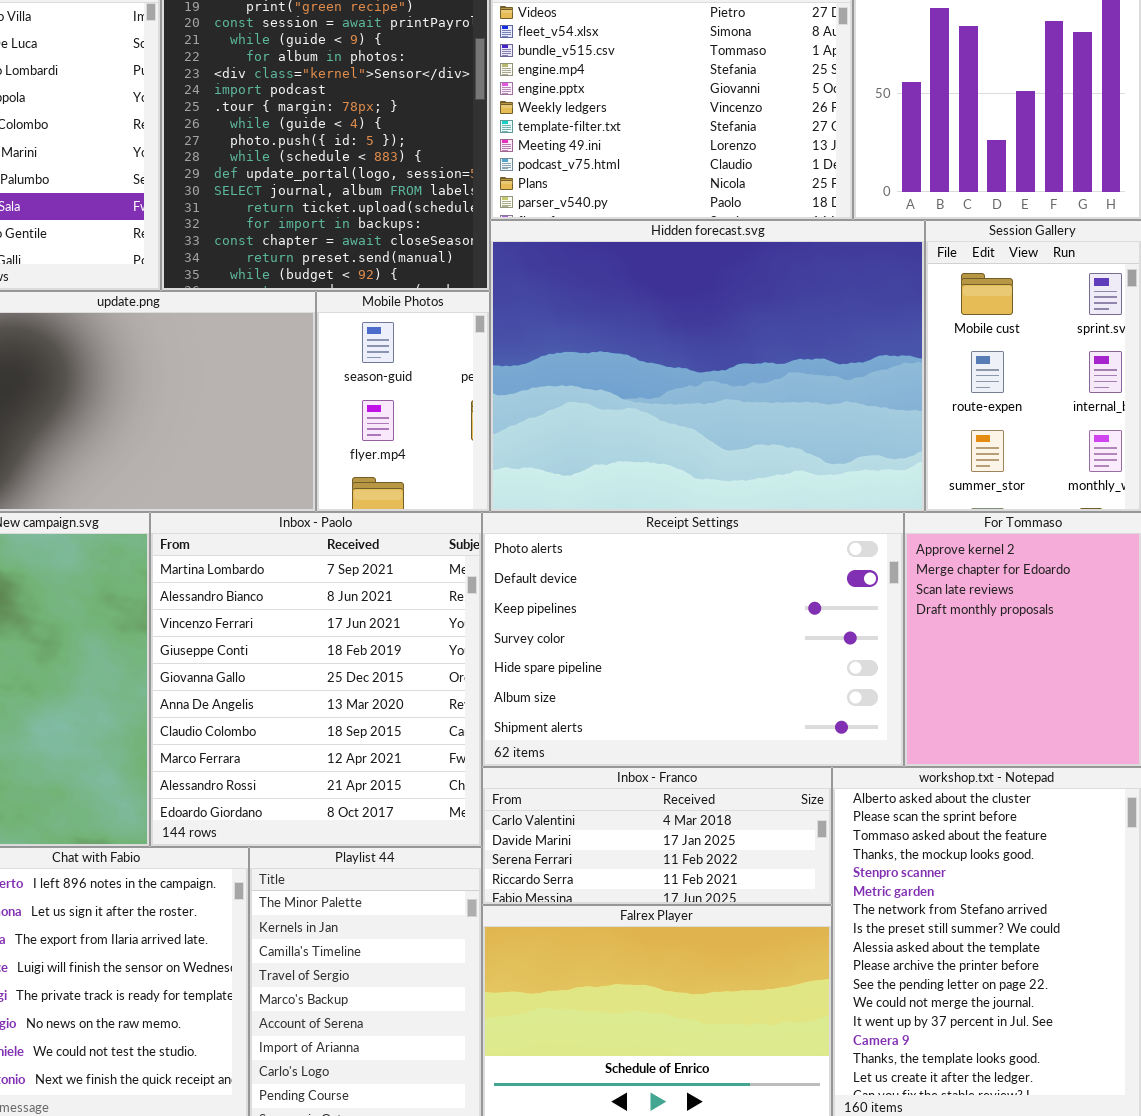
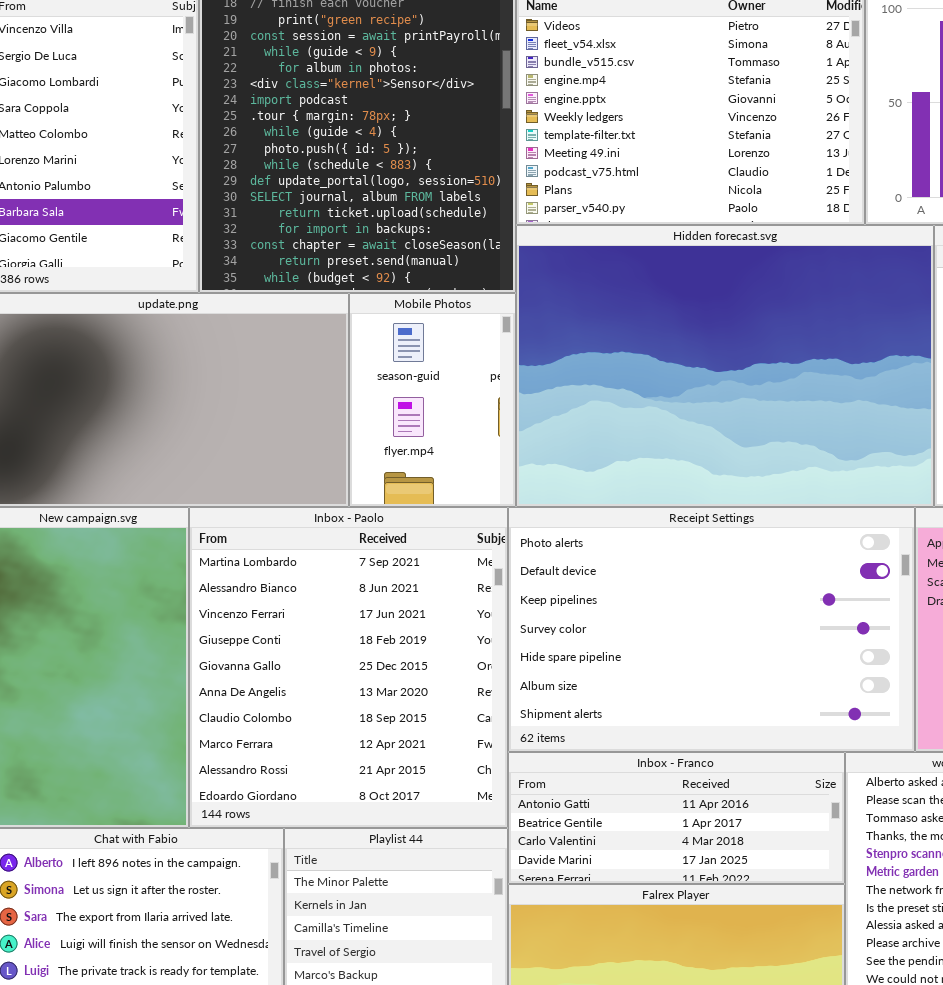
Inbox - Franco: [482,767,832,905] -> [508,752,845,884], scrolled up 2 rows

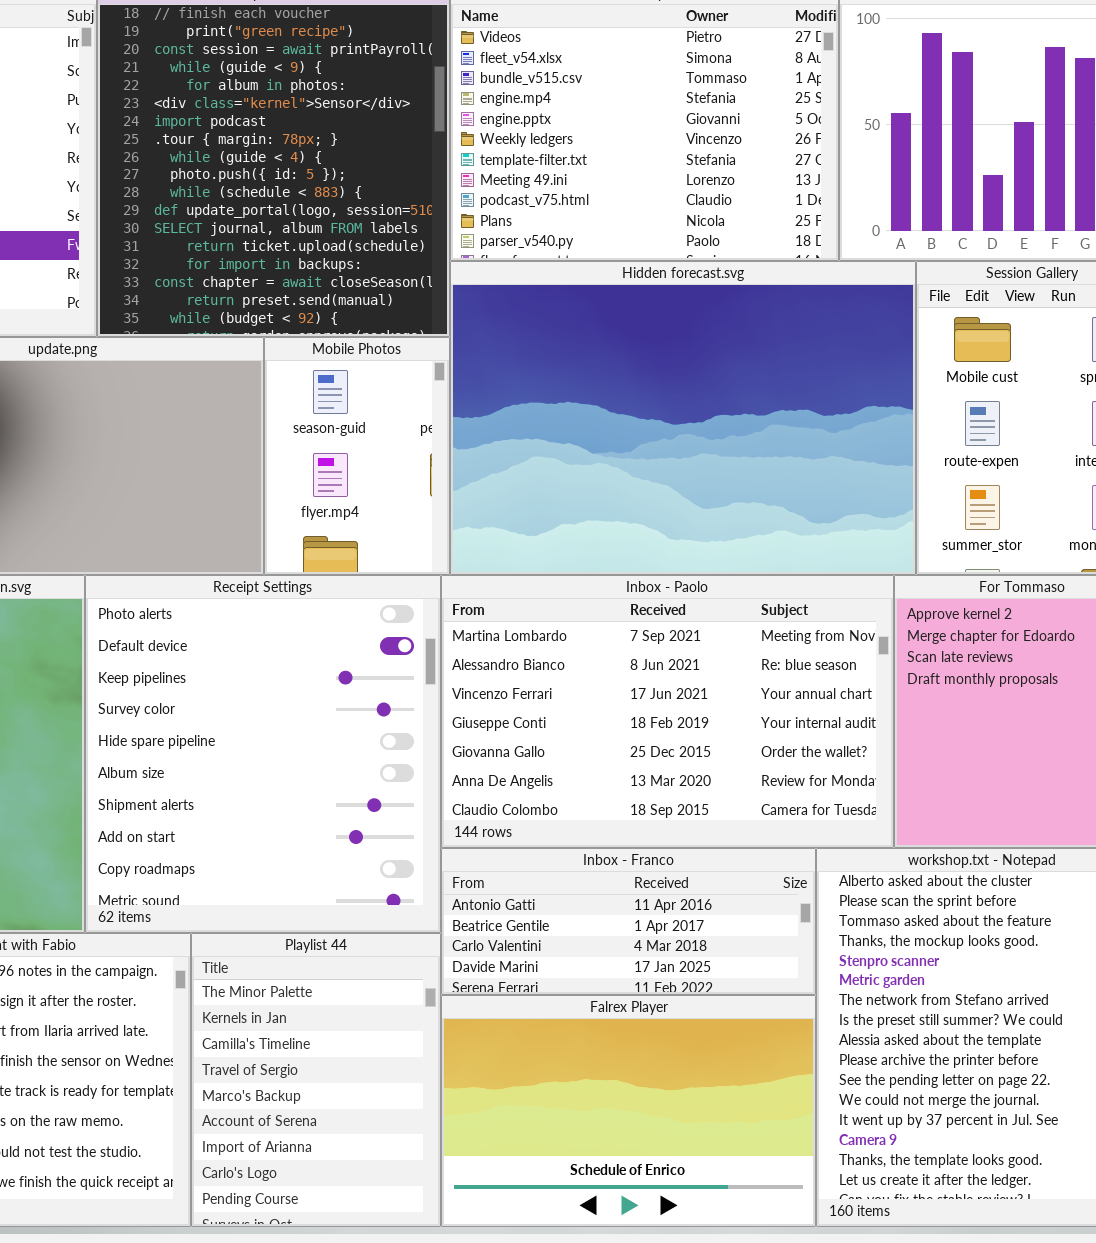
Inbox - Paolo: [189,507,508,828] -> [441,575,894,848], moved, resized
Receipt Settings: [508,507,915,752] -> [85,575,441,933], moved, resized

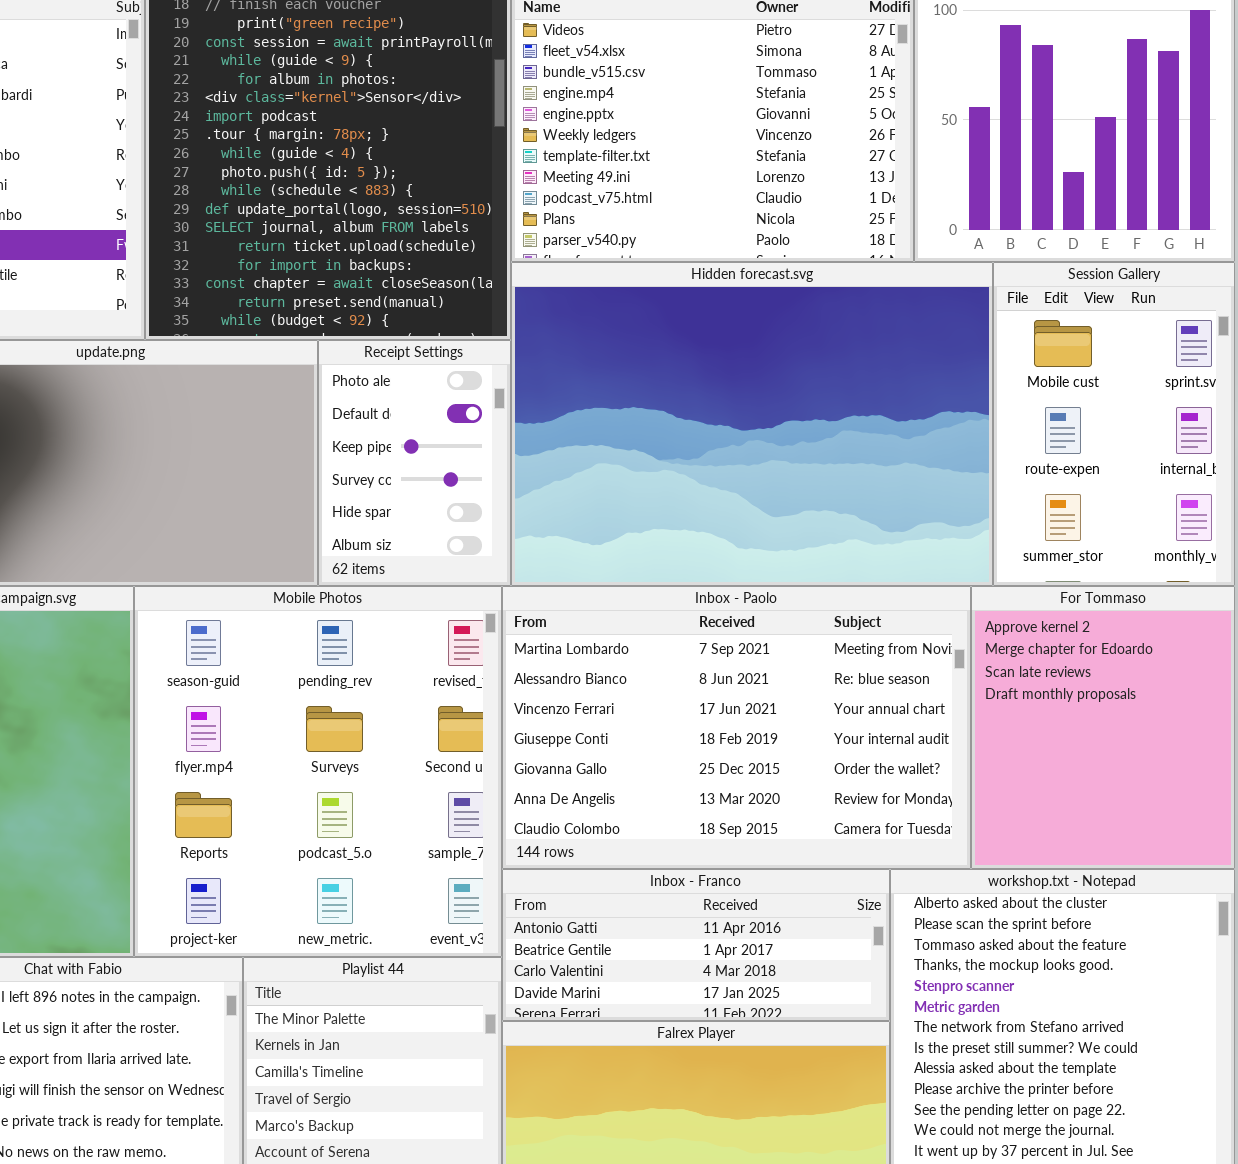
Mobile Photos: [264,337,450,575] -> [134,586,502,957], moved, resized
Receipt Settings: [85,575,441,933] -> [318,340,511,586], moved, resized

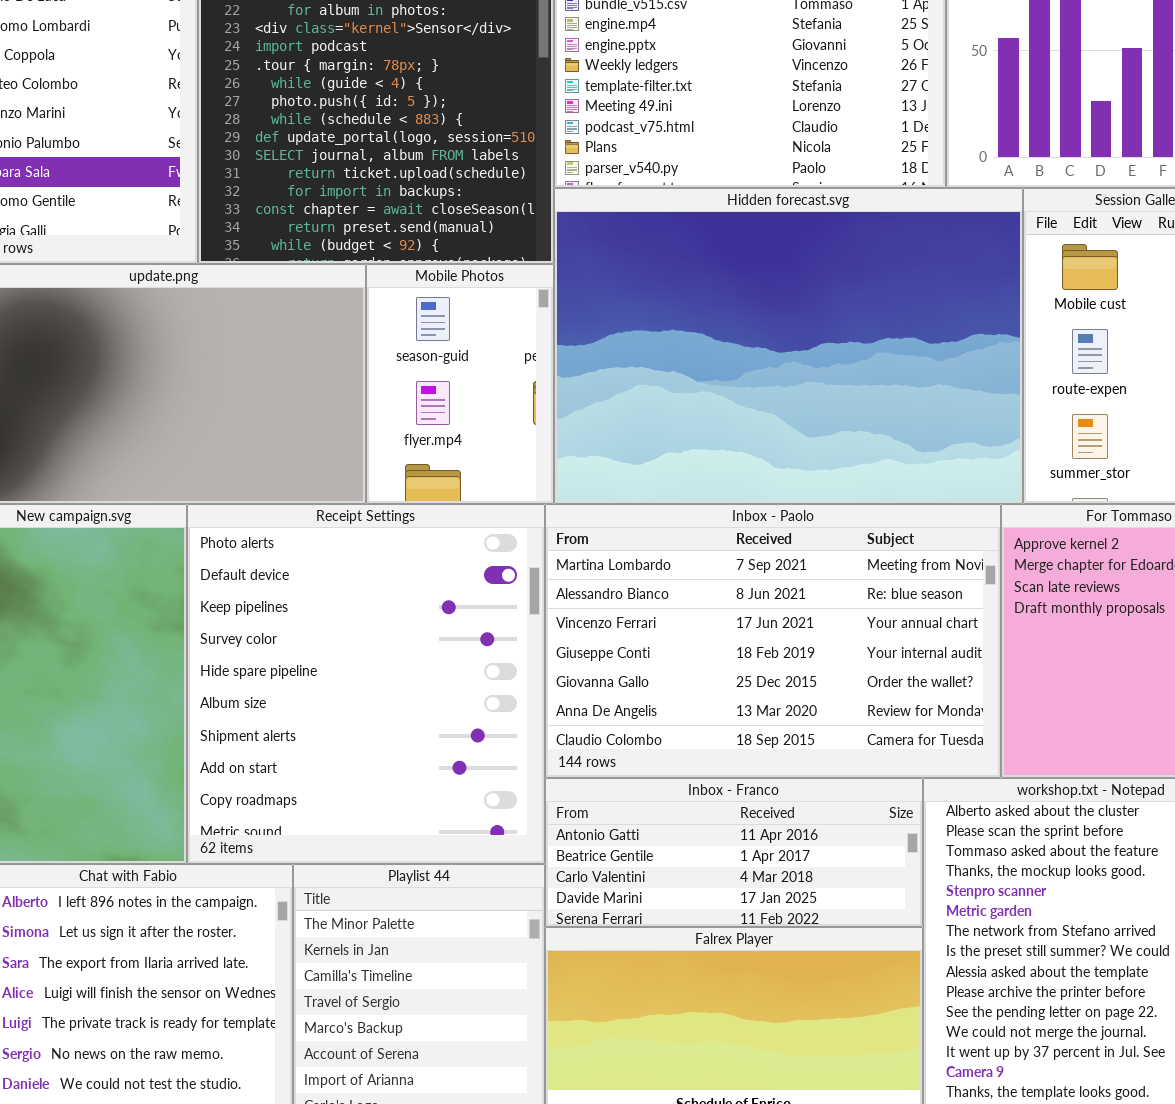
Receipt Settings: [318,340,511,586] -> [187,504,545,864], moved, resized
Mobile Photos: [134,586,502,957] -> [366,264,554,504], moved, resized

